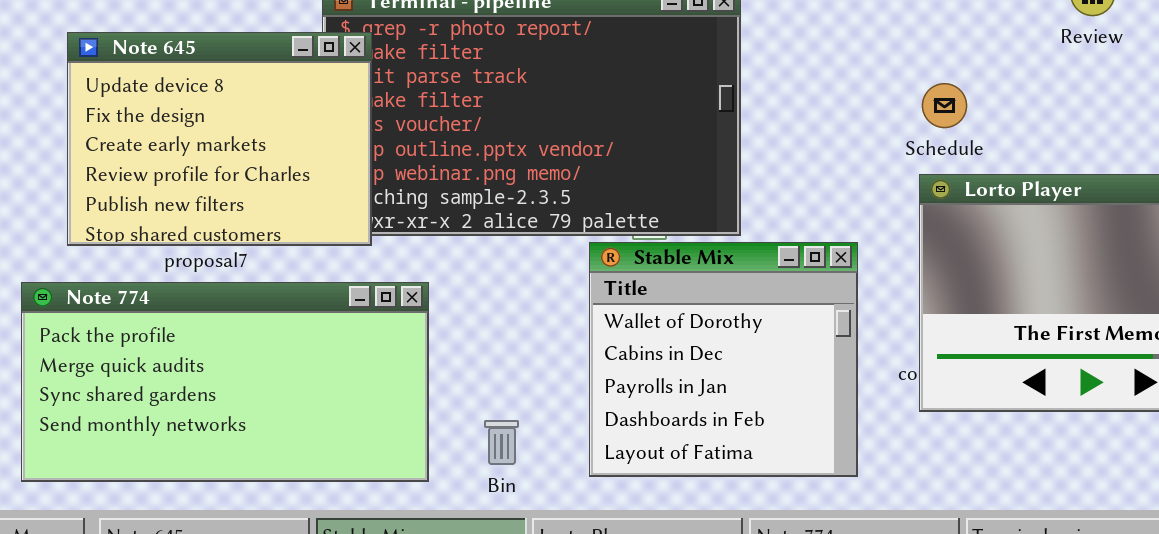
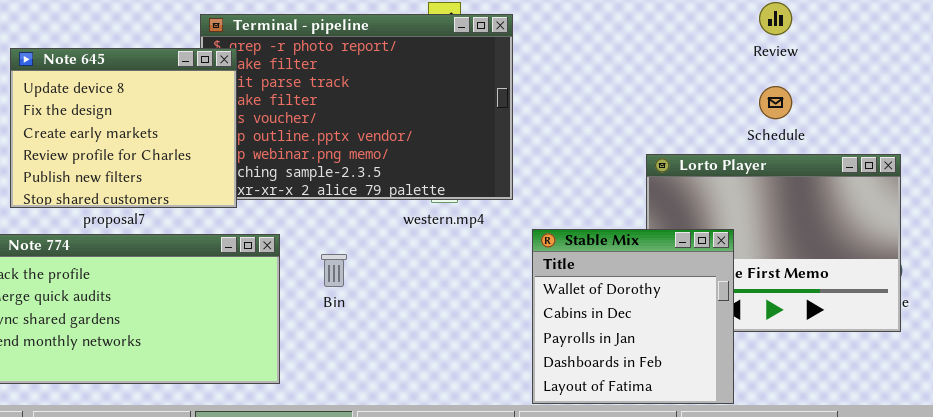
Schedule: [922,83,967,128] -> [759,86,792,119], moved
Stable Mix: [589,242,858,477] -> [532,229,734,404], moved
Bin: [484,420,519,465] -> [321,254,347,287], moved

